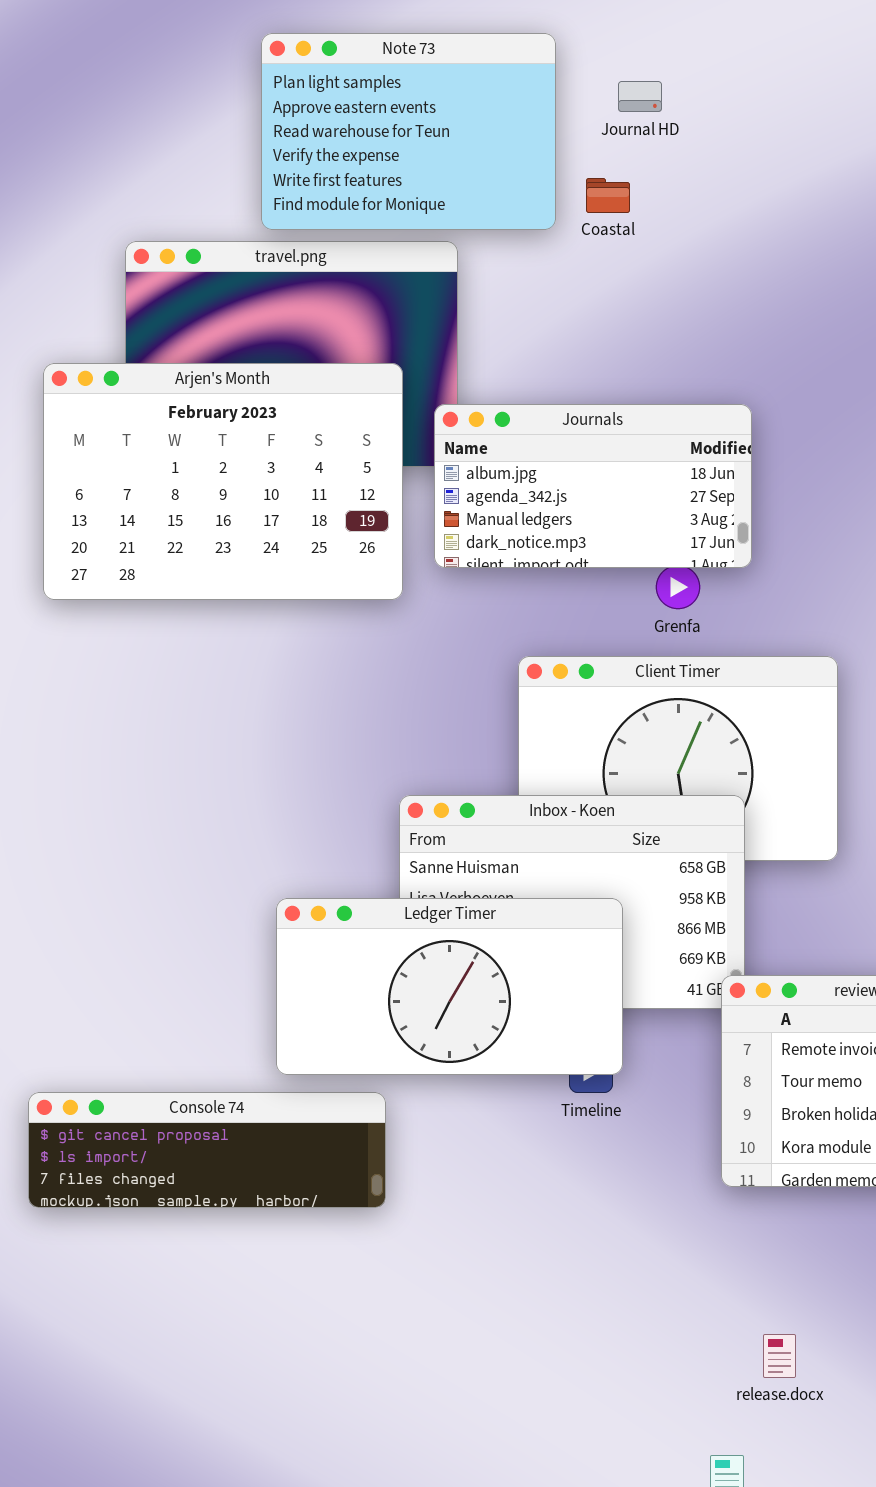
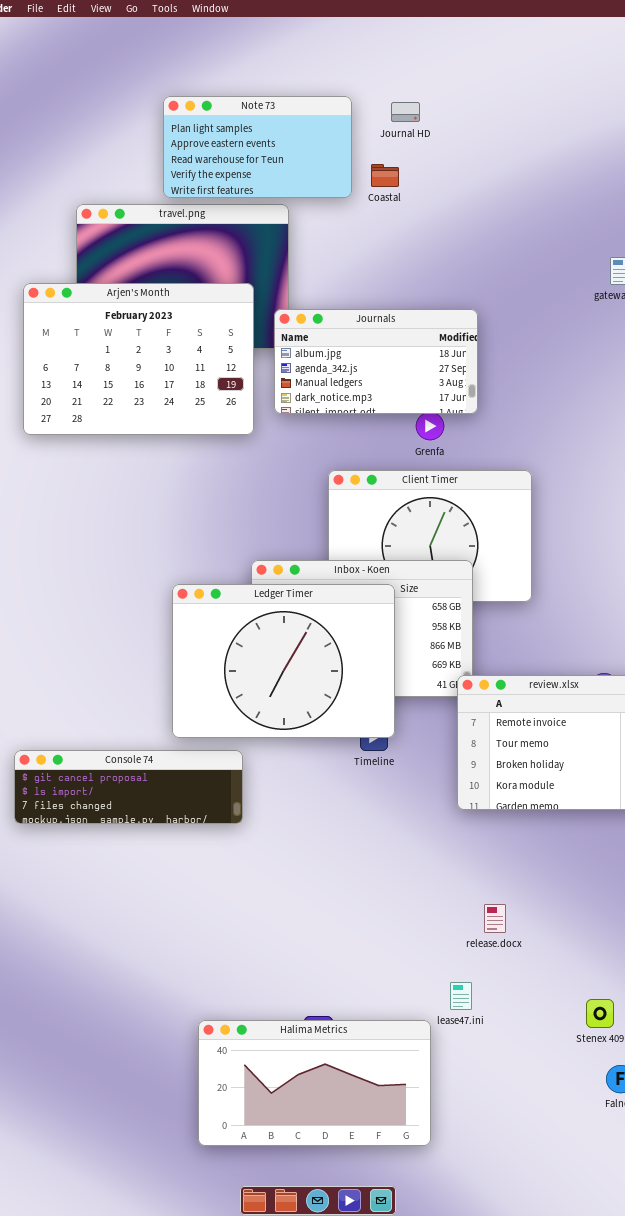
Note 73: [261,33,556,230] -> [163,96,352,198], resized
Ledger Timer: [276,898,623,1075] -> [172,584,395,738], resized

